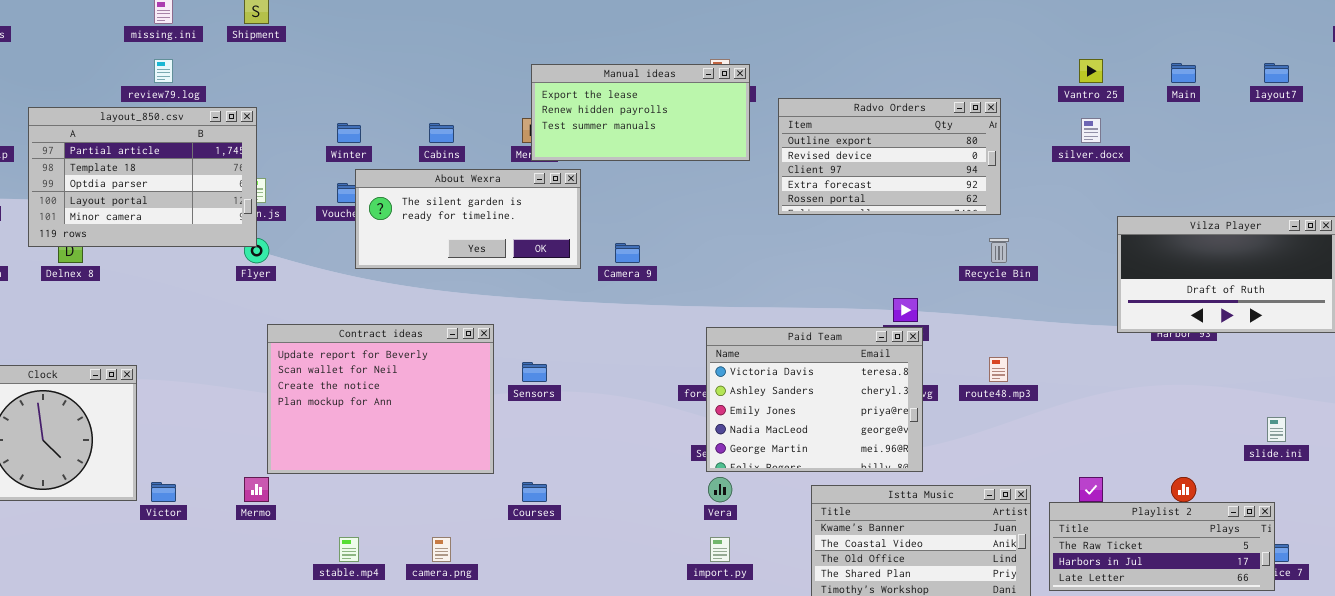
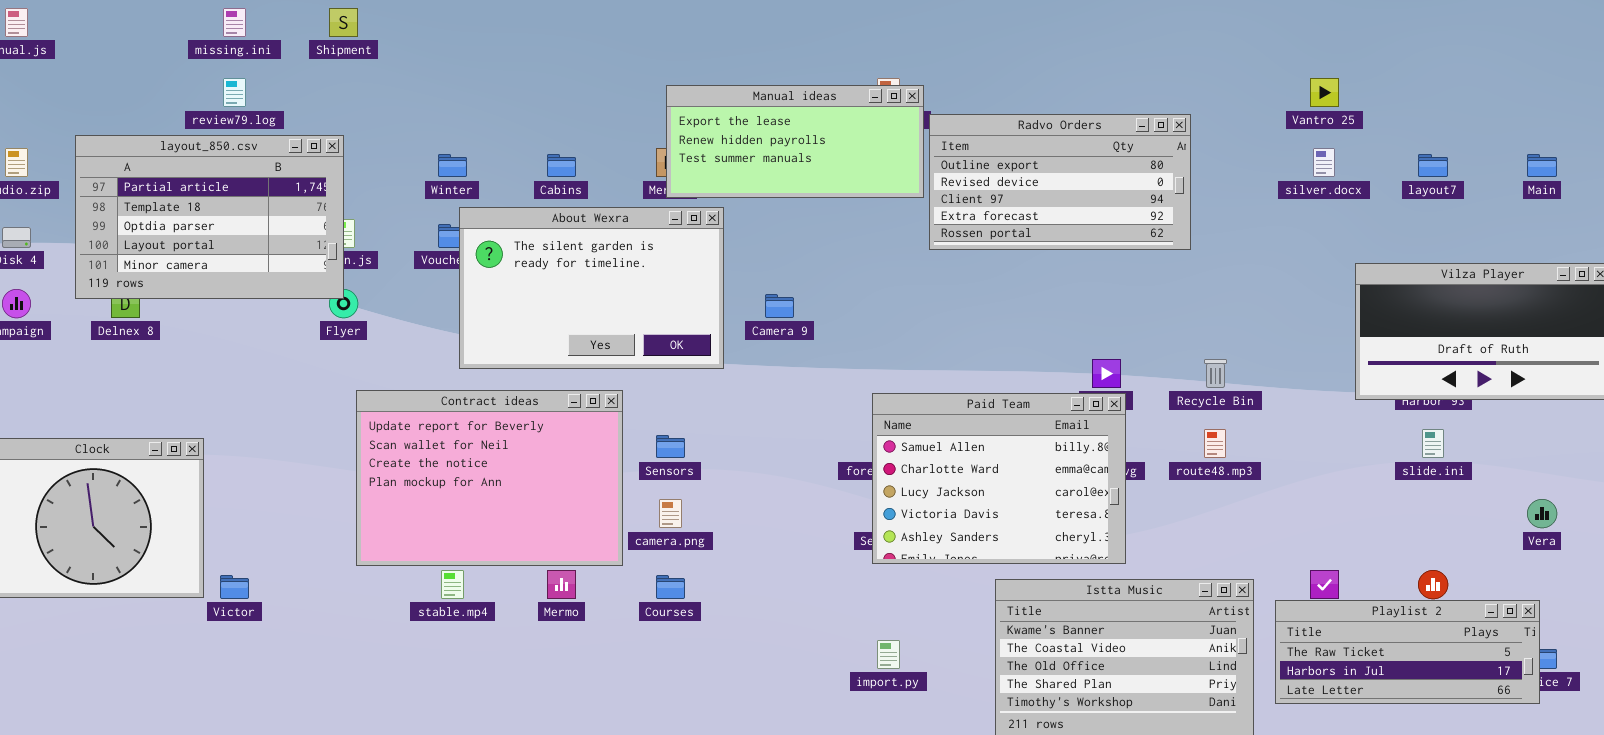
Main: [1171,63,1196,83] -> [1527,154,1557,177], moved
layout7: [1264,63,1289,83] -> [1418,154,1448,177], moved
Radvo Orders: [778,98,1001,215] -> [929,114,1191,250], moved
About Wexra: [355,169,581,269] -> [459,207,724,369], resized
Recycle Bin: [989,238,1009,263] -> [1204,359,1227,388], moved
Paid Team: [706,327,923,472] -> [872,393,1126,564], scrolled up 3 rows
slide.ini: [1267,417,1286,442] -> [1422,429,1444,458], moved
Mermo: [244,477,269,502] -> [547,570,576,599], moved
Vera: [708,477,732,502] -> [1527,499,1557,528], moved
stable.mp4: [339,537,359,562] -> [441,570,464,599], moved
camera.png: [432,537,451,562] -> [659,499,682,528], moved

